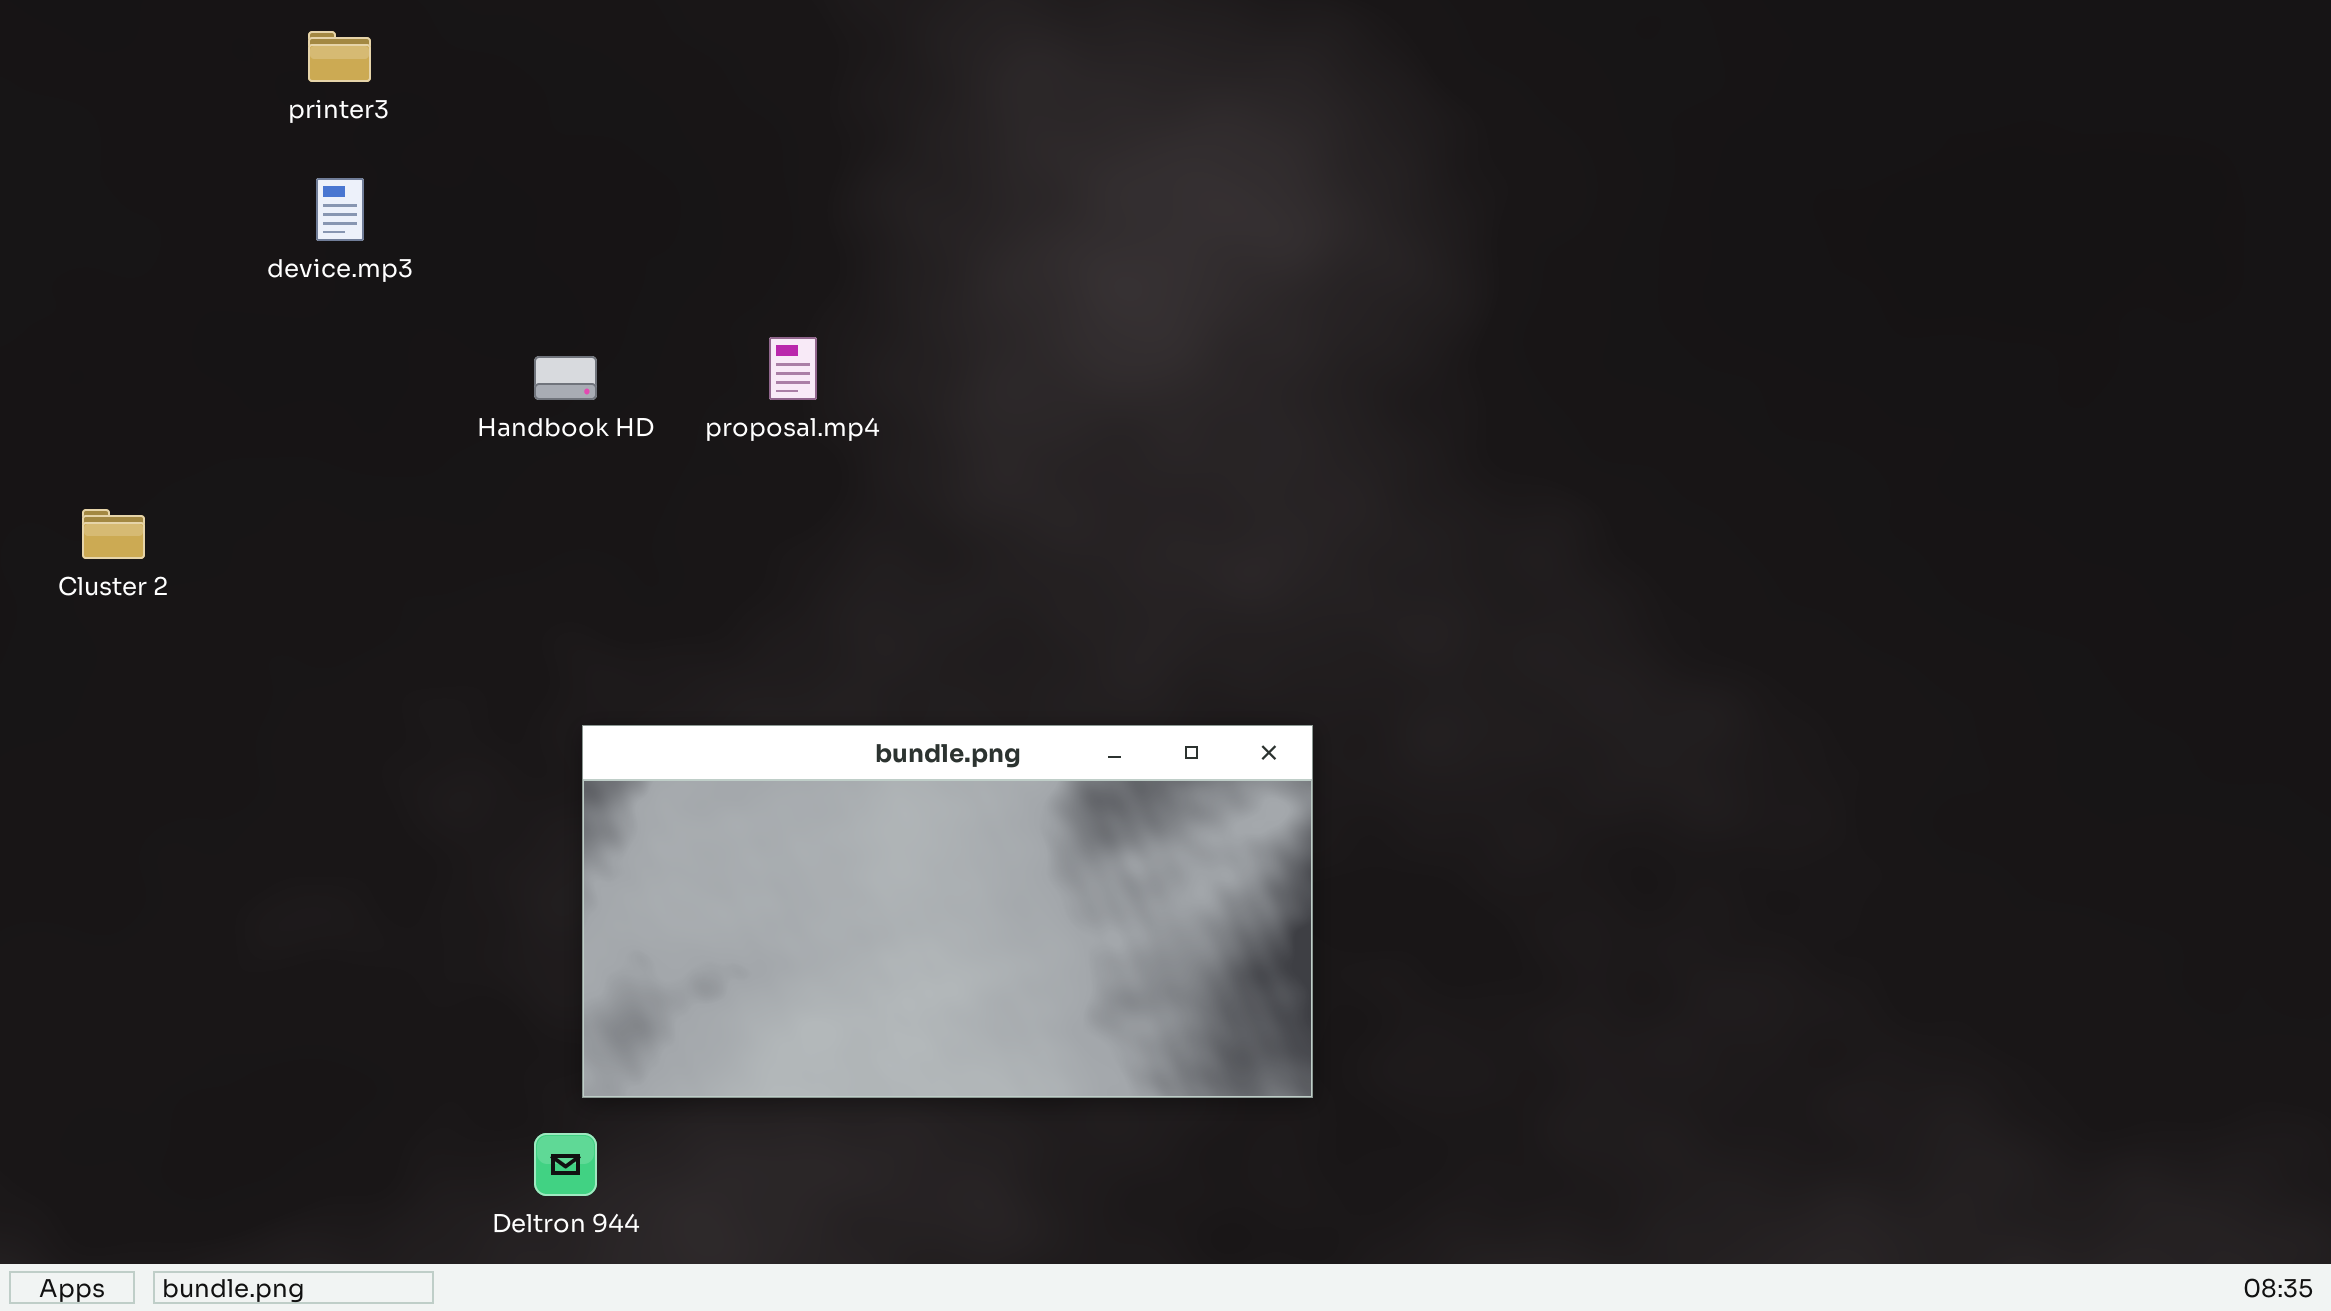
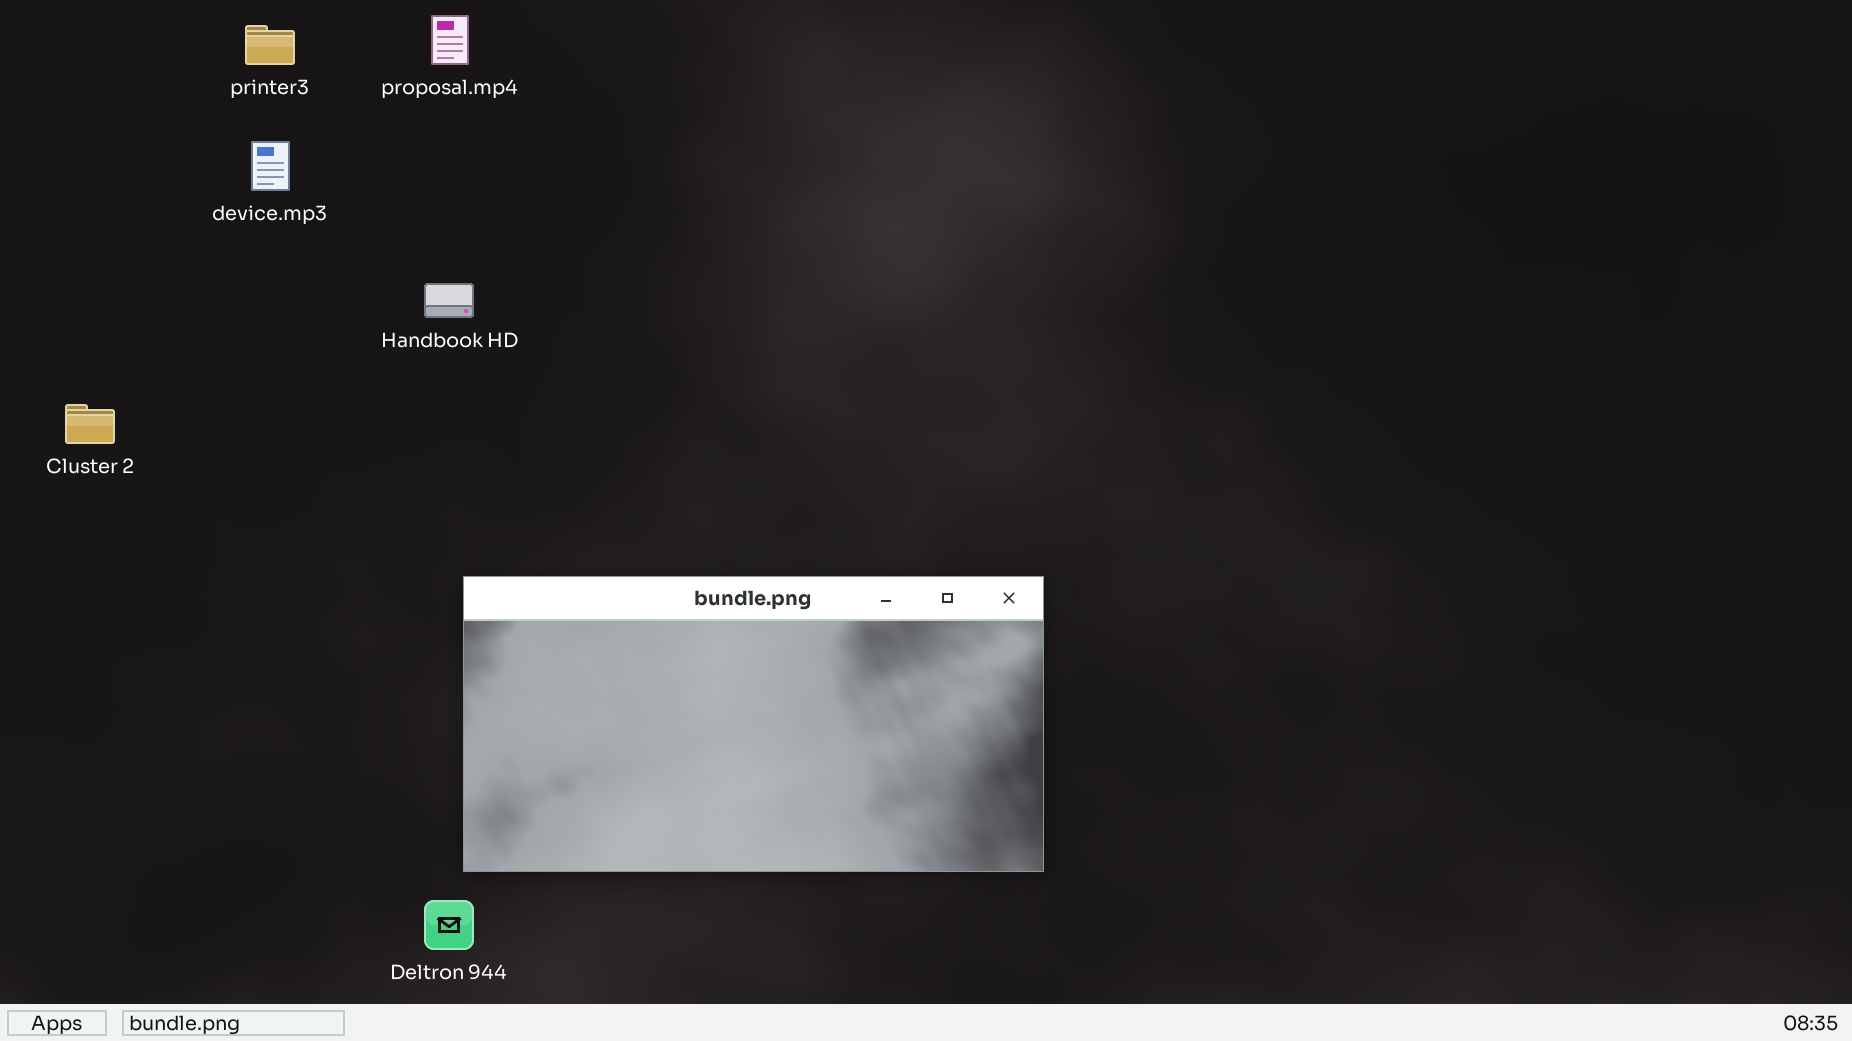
proposal.mp4: [769,337,817,400] -> [431,15,469,65], moved

